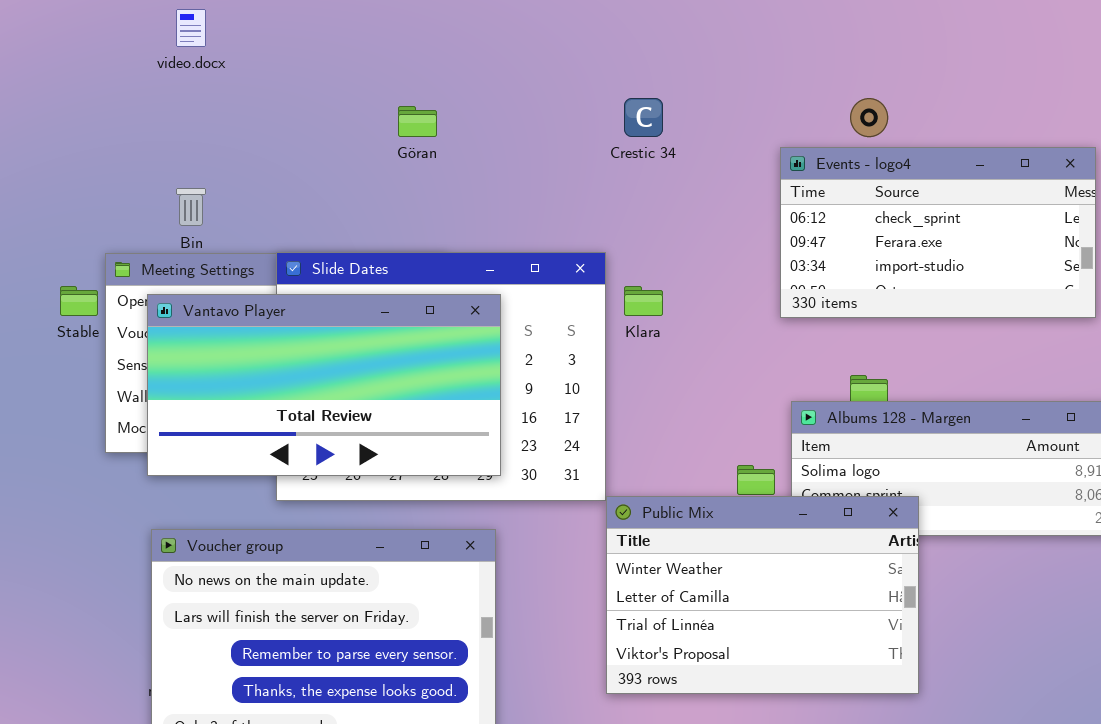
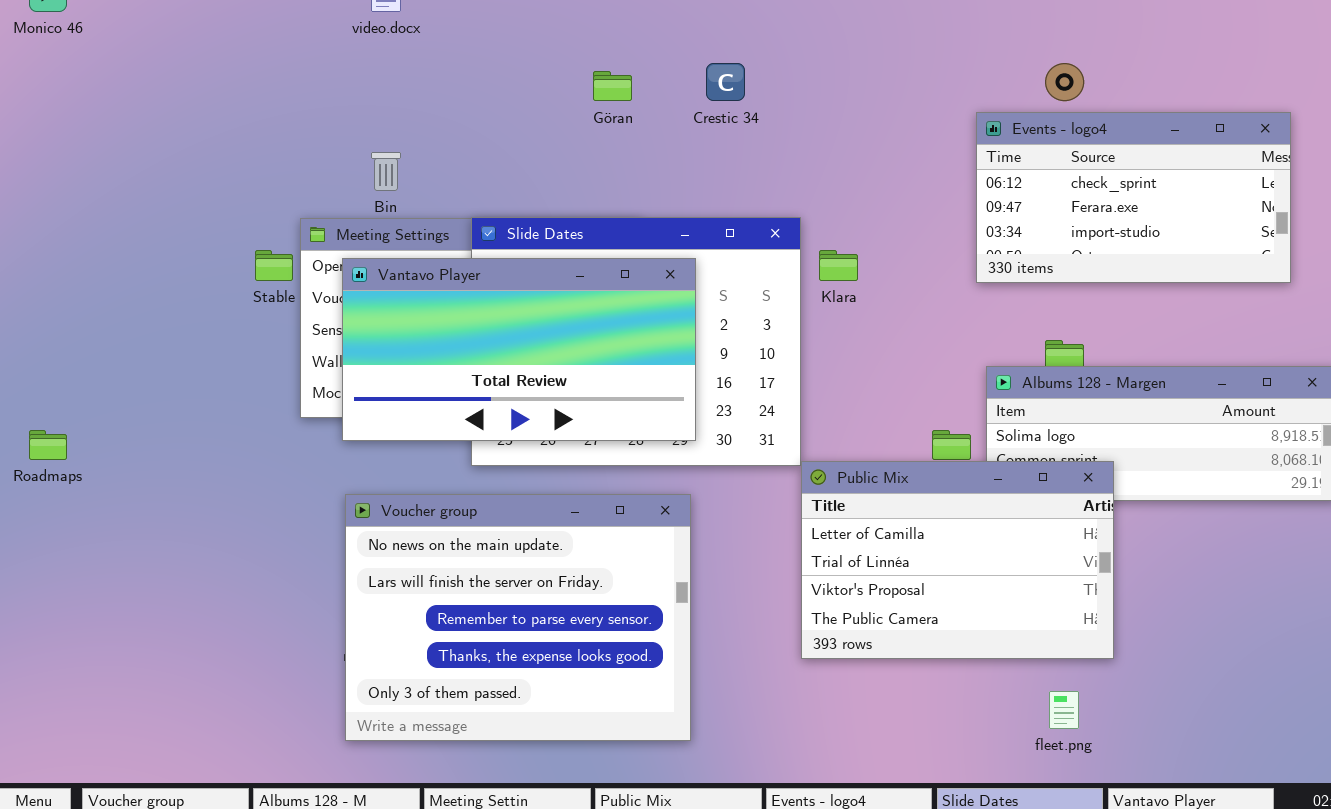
Crestic 34: [624,98,663,137] -> [706,63,745,101], moved
Public Mix: [606,496,919,694] -> [801,461,1114,659], scrolled down 1 row

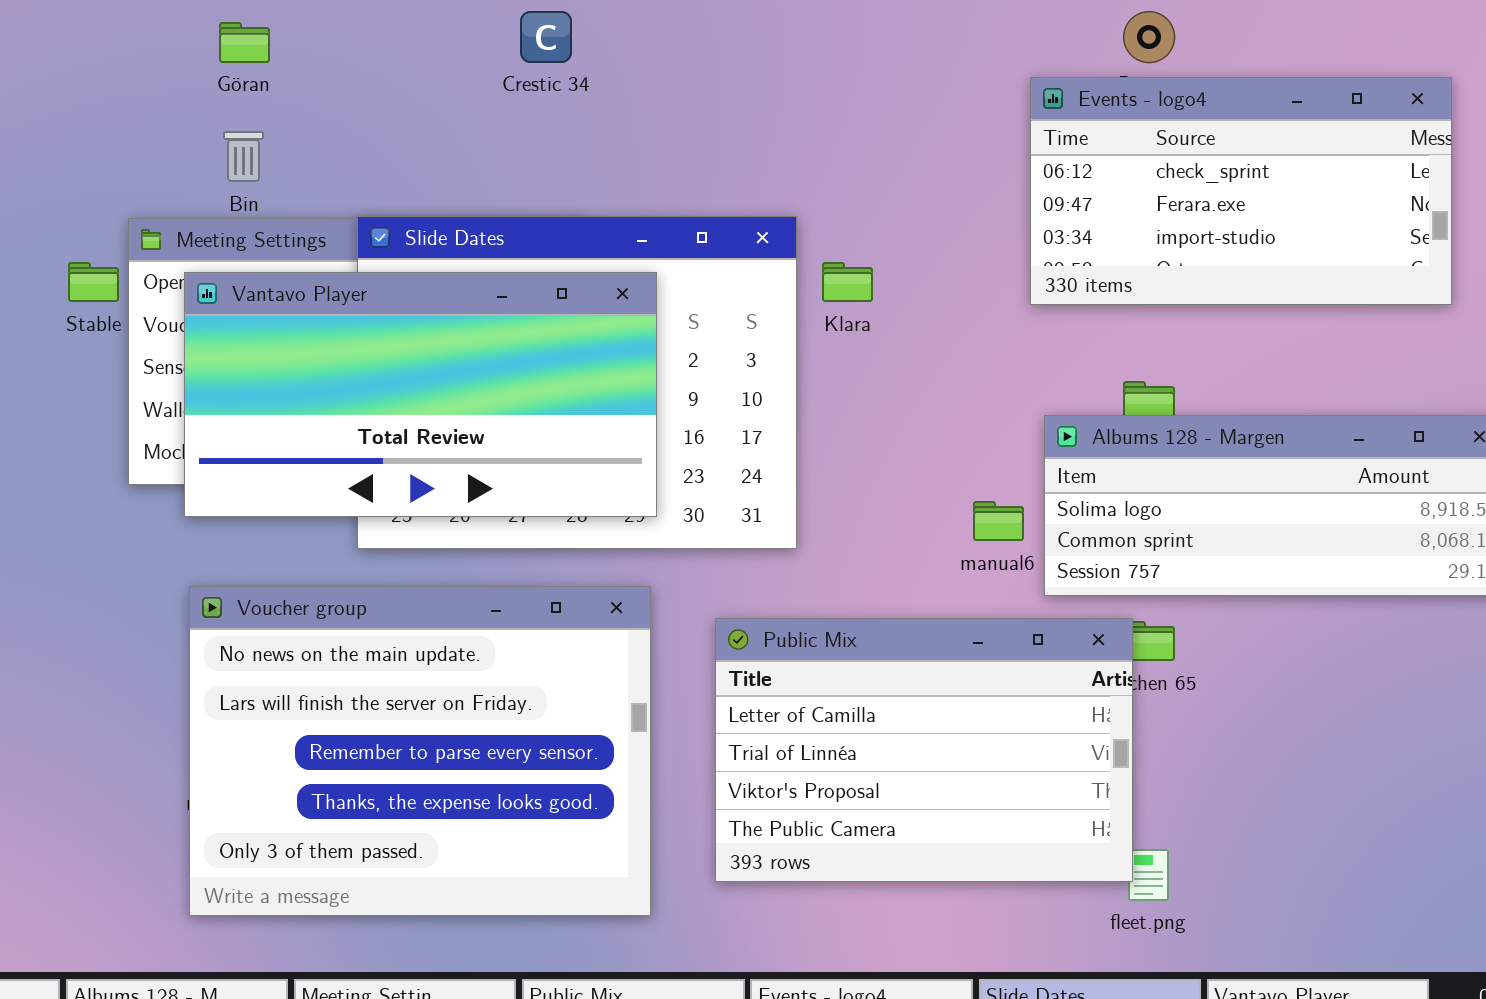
Crestic 34: [706,63,745,101] -> [520,11,572,63], moved
Göran: [593,71,632,101] -> [219,22,270,63], moved
Public Mix: [801,461,1114,659] -> [715,618,1133,882], moved

